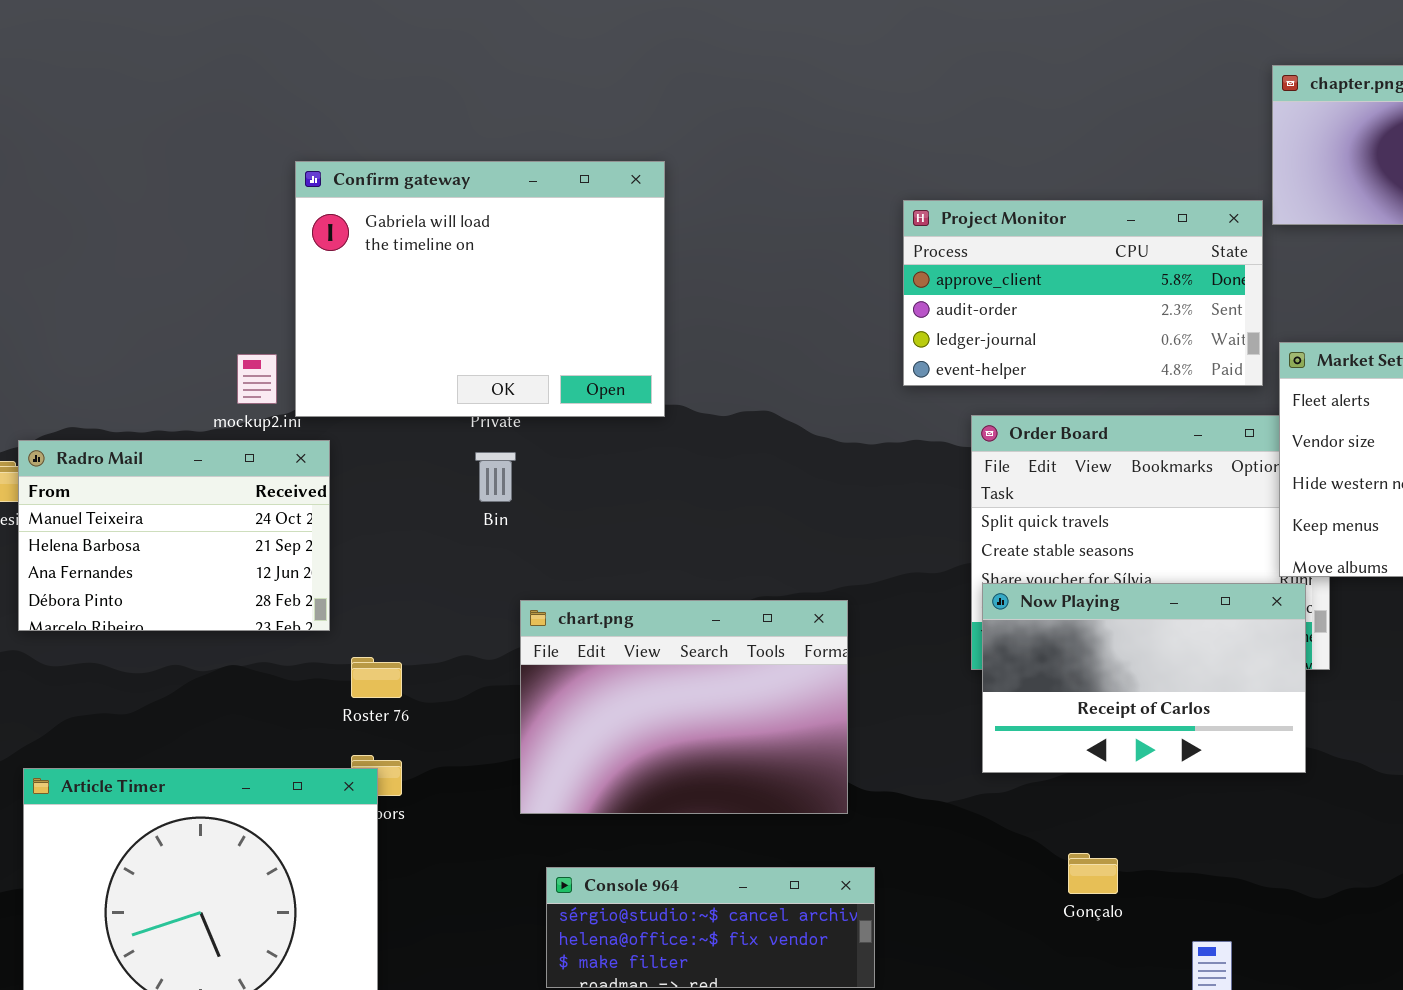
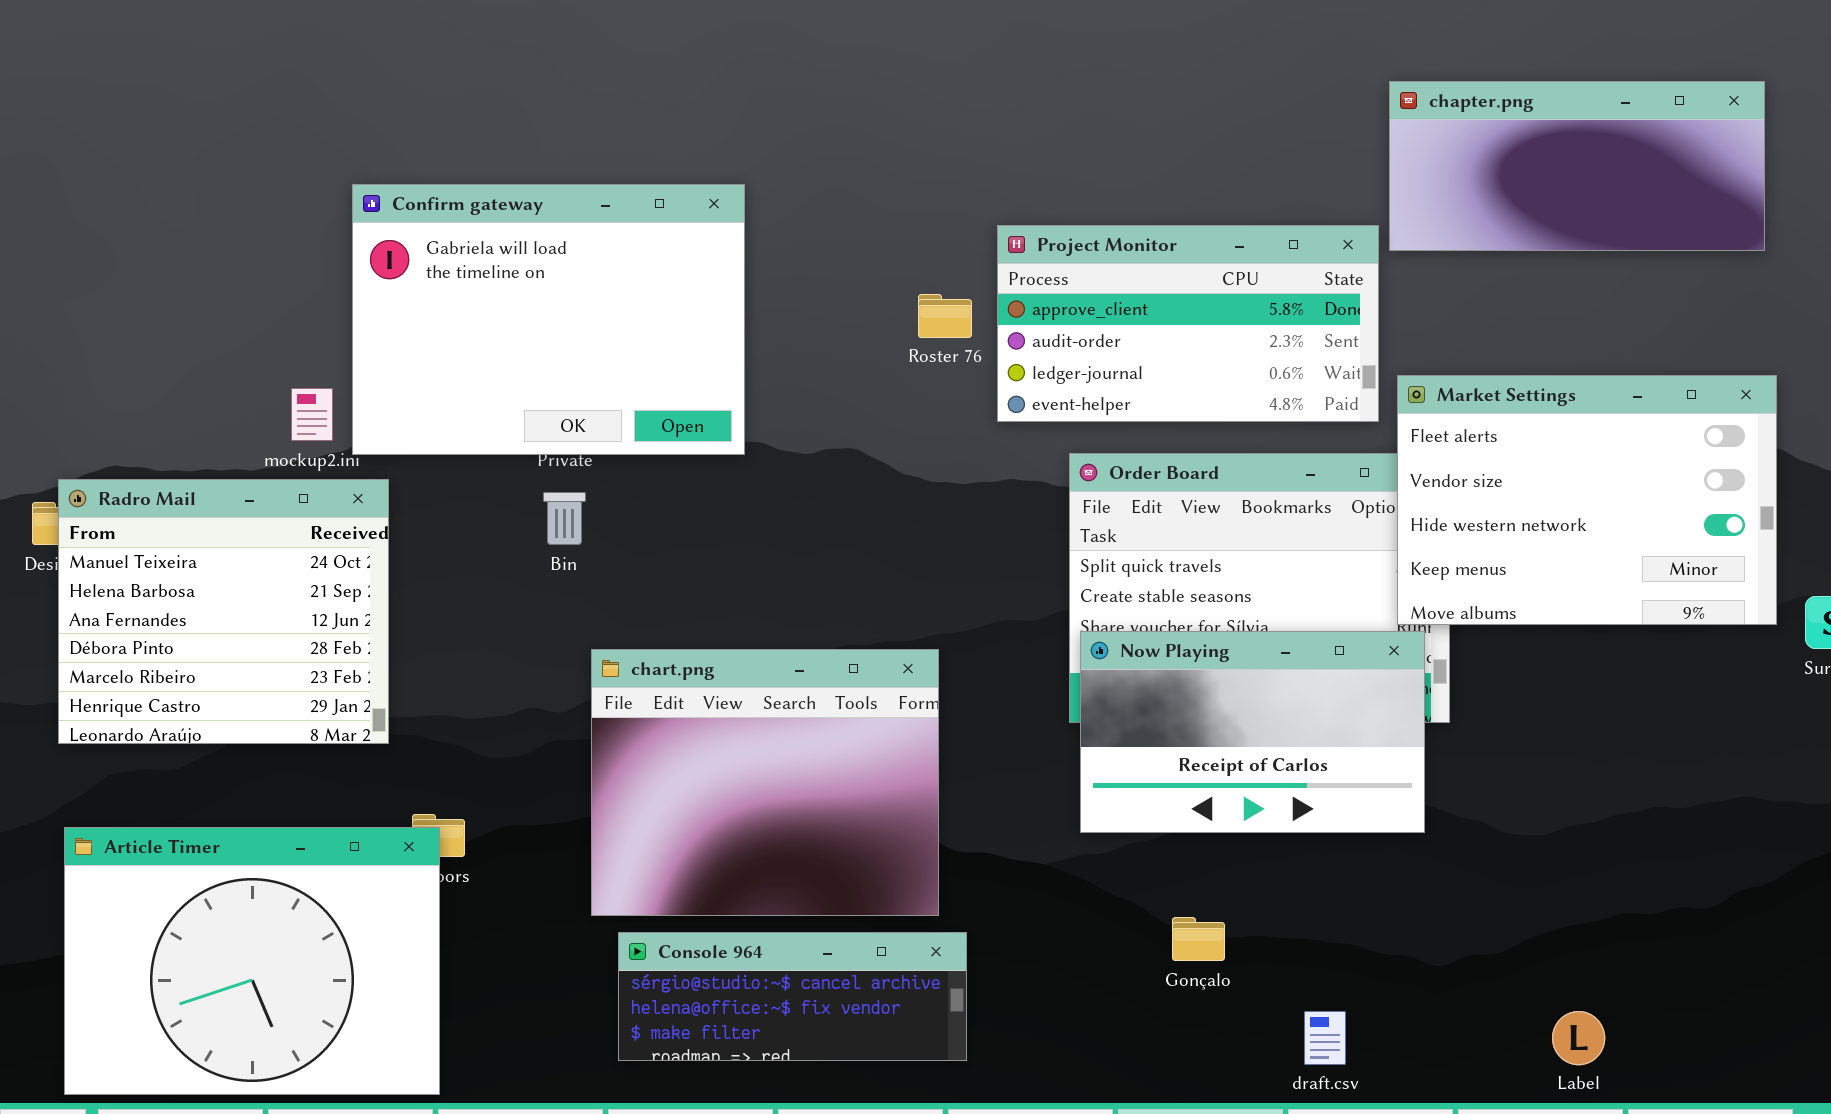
Radro Mail: [18,440,330,631] -> [58,479,389,744], resized
chart.png: [520,600,848,814] -> [591,649,939,916], resized
Roster 76: [351,657,402,698] -> [918,294,972,338], moved

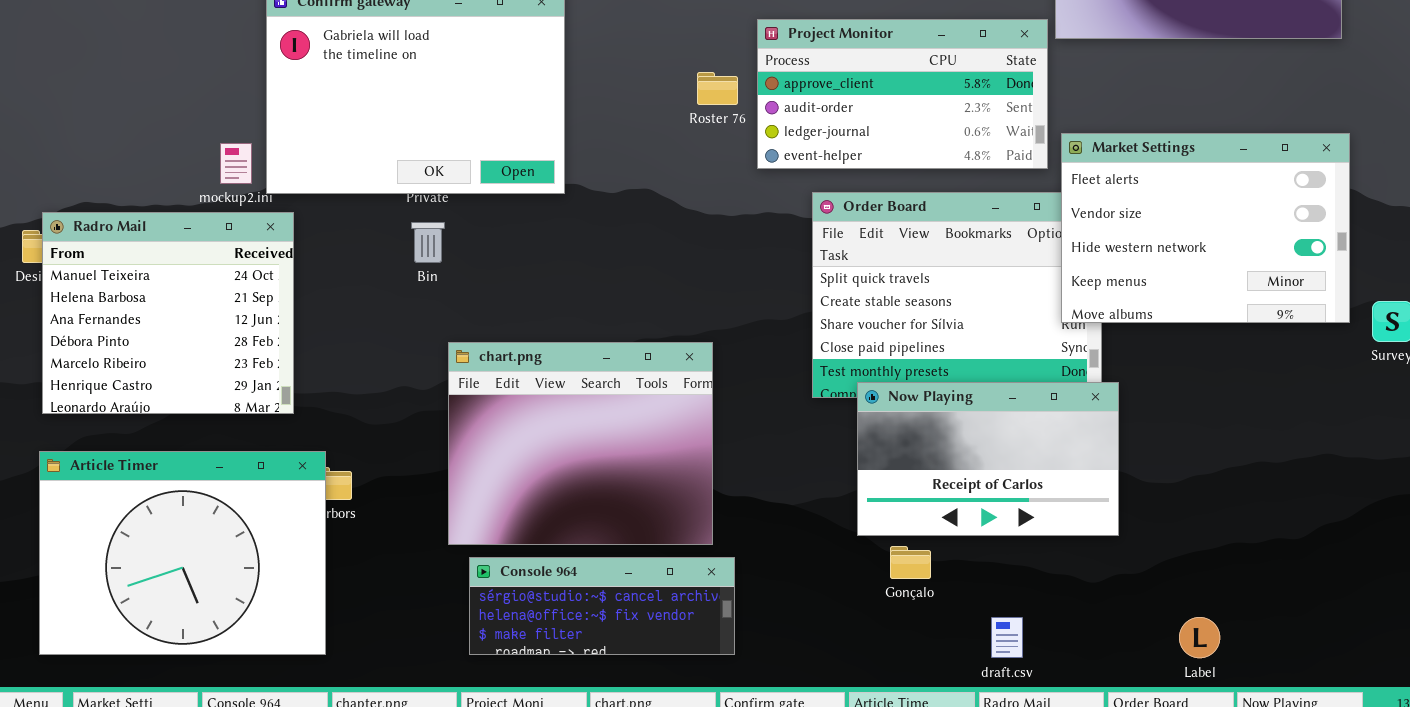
Now Playing: [1080,631,1425,833] -> [857,382,1119,536], moved
Article Timer: [64,827,440,1095] -> [39,451,326,655], moved

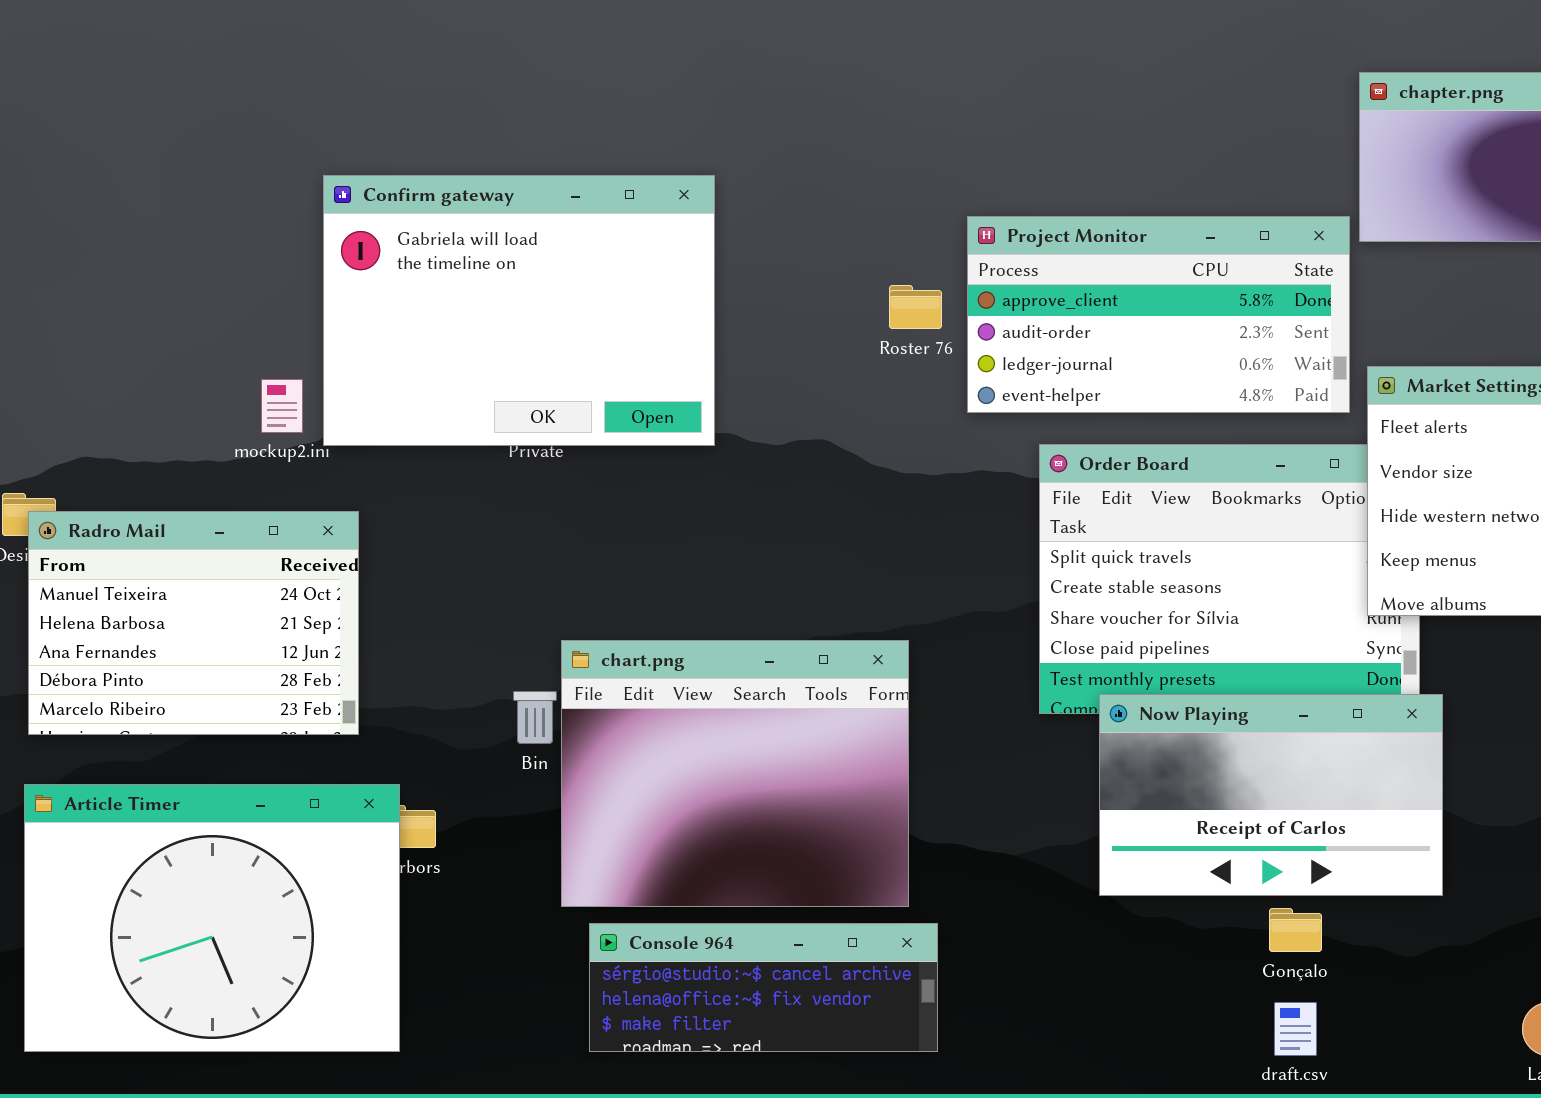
Radro Mail: [42,212,294,414] -> [28,511,359,735], resized
Bin: [411,222,445,263] -> [513,691,557,744], moved
Gonçalo: [890,546,931,579] -> [1269,908,1322,952], moved

